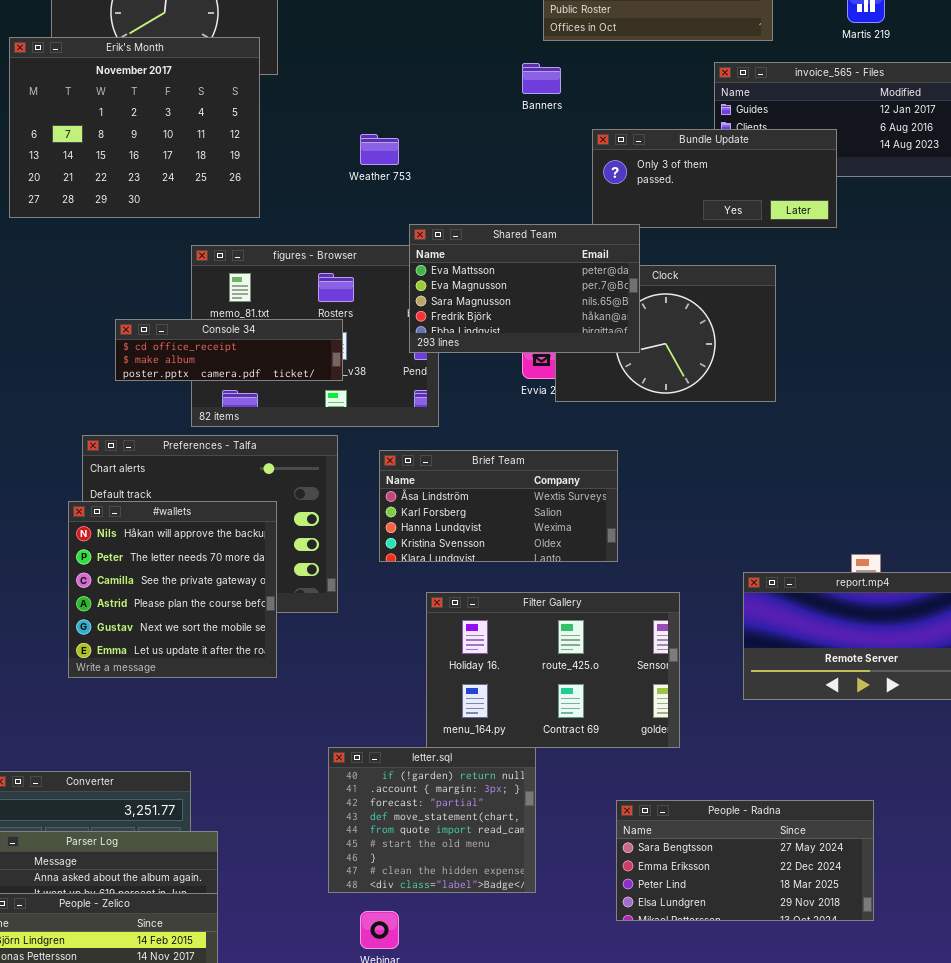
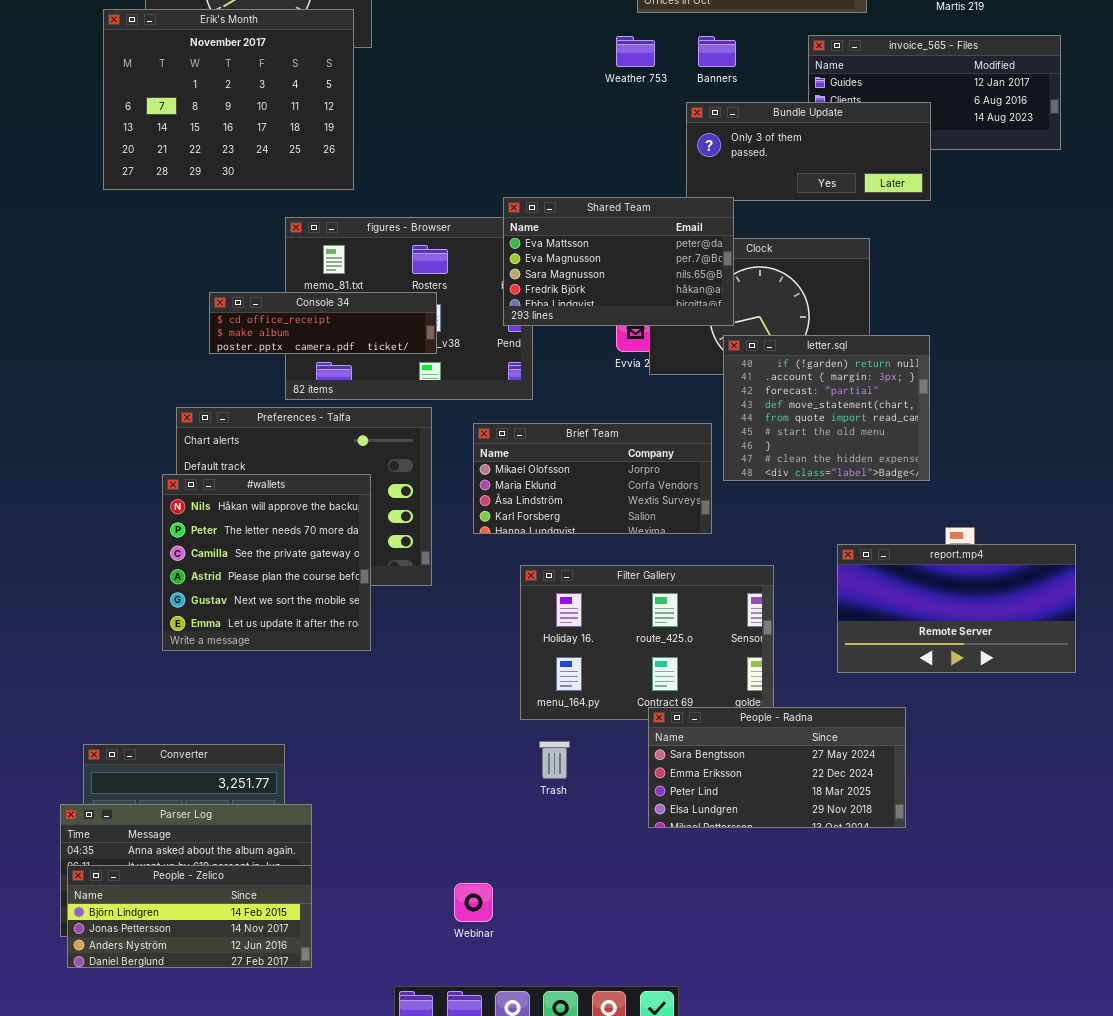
Banners: [522,63,561,94] -> [698,36,736,67], moved
Weather 753: [360,134,399,165] -> [616,36,655,67], moved
Brief Team: [379,450,618,562] -> [473,423,712,534], scrolled up 2 rows
letter.sql: [328,747,536,893] -> [723,335,930,481], moved
People - Radna: [616,800,874,921] -> [648,707,906,828], moved

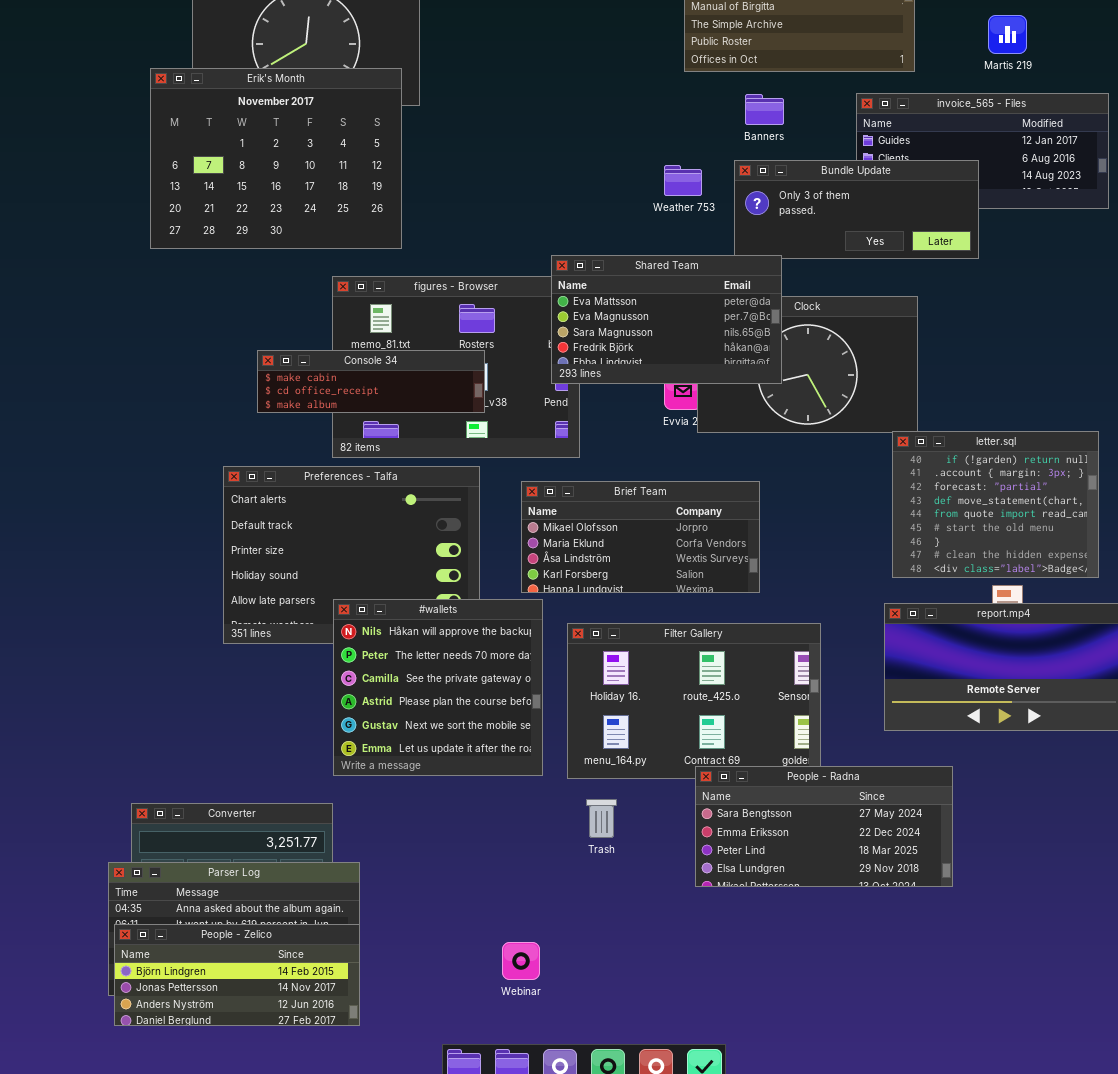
Weather 753: [616,36,655,67] -> [664,165,702,196], moved
Console 34: [209,292,437,354] -> [257,350,485,413], scrolled up 1 row
letter.sql: [723,335,930,481] -> [892,431,1099,578], moved
#wallets: [162,474,371,651] -> [333,599,543,776], moved

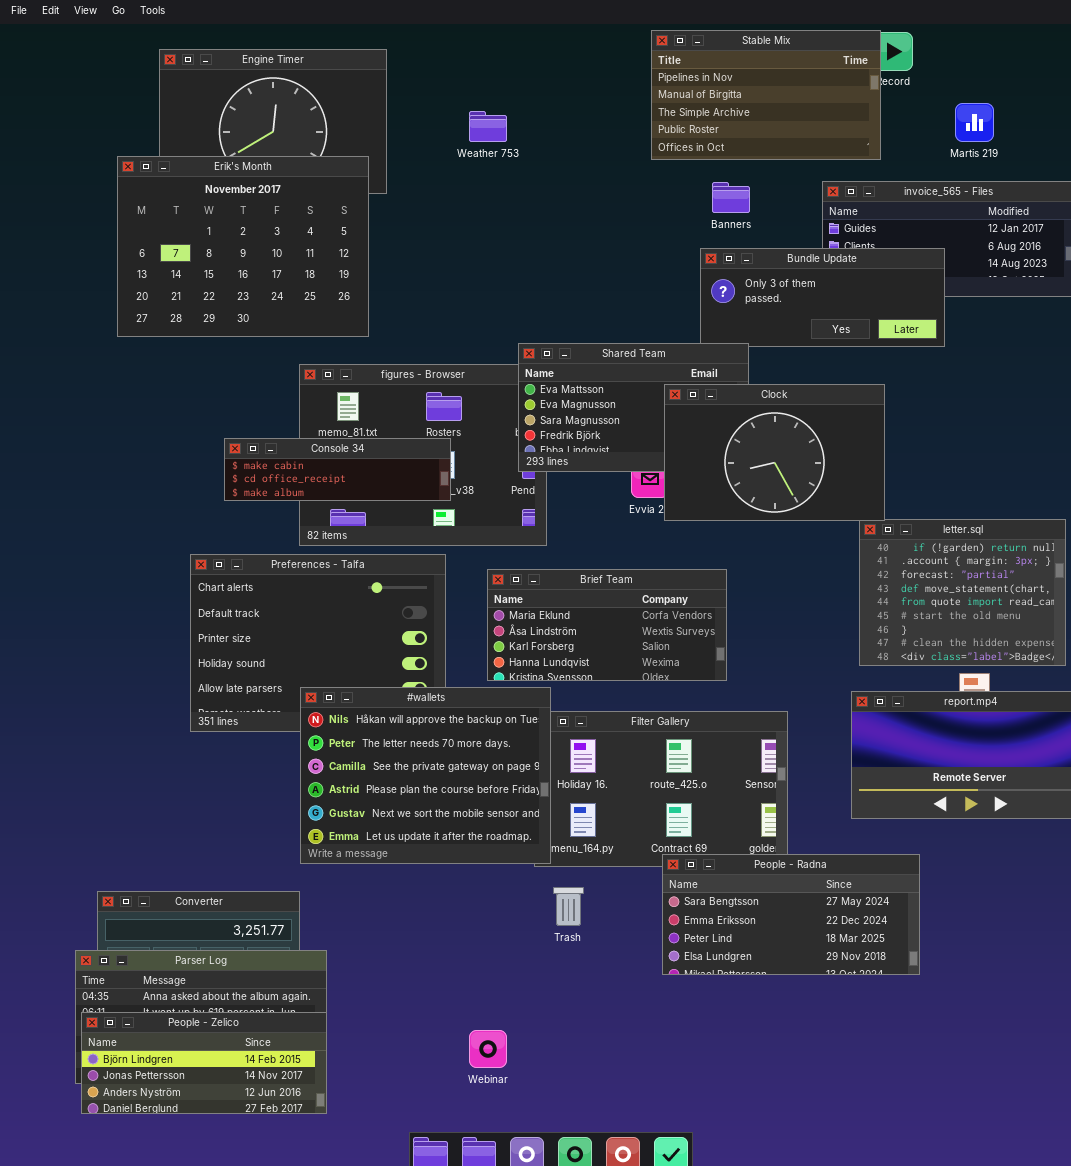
Weather 753: [664,165,702,196] -> [469,111,507,142], moved
Clock: [697,296,918,433] -> [664,384,885,521], raised
Brief Team: [521,481,760,593] -> [487,569,727,681], scrolled down 1 row
#wallets: [333,599,543,776] -> [300,687,551,864], resized

